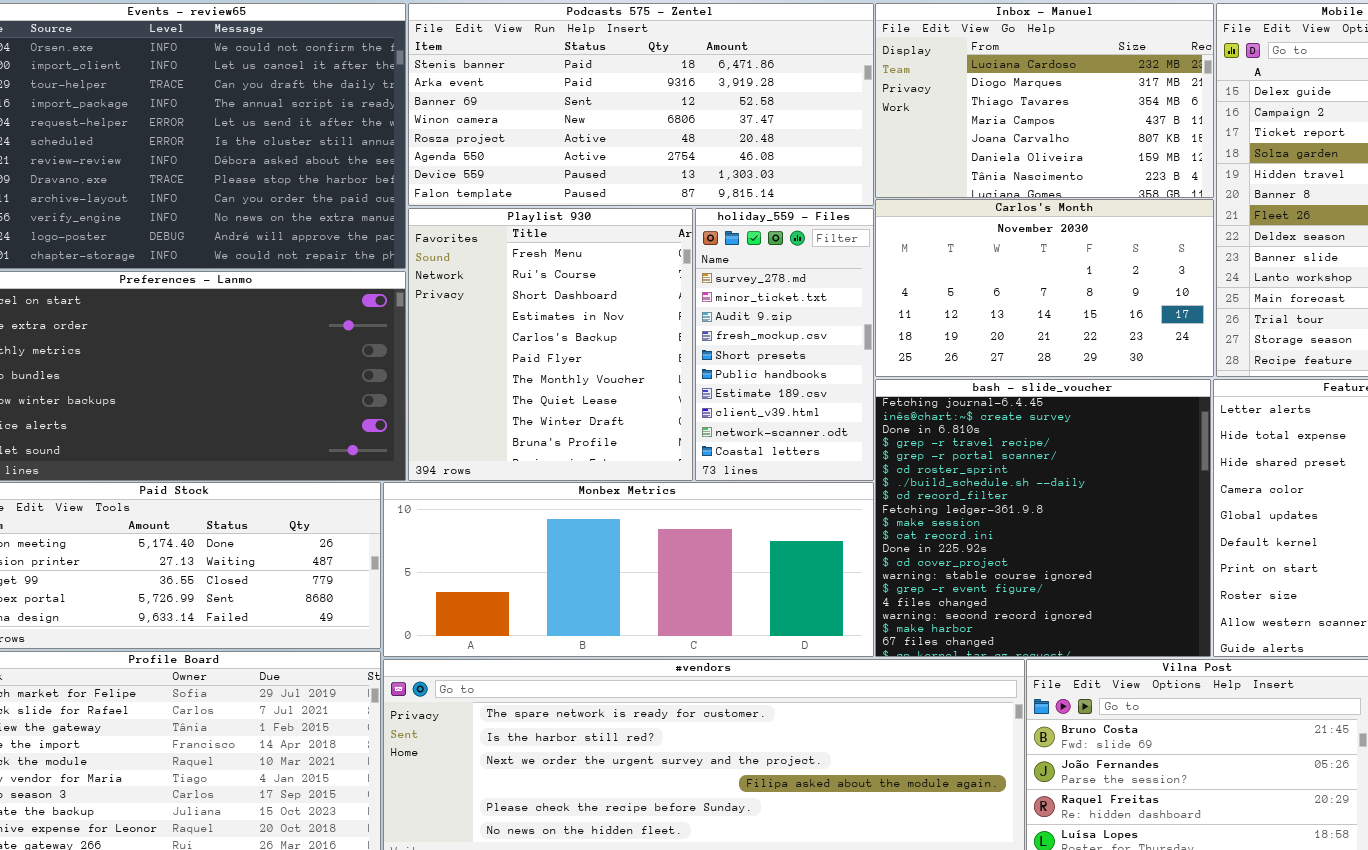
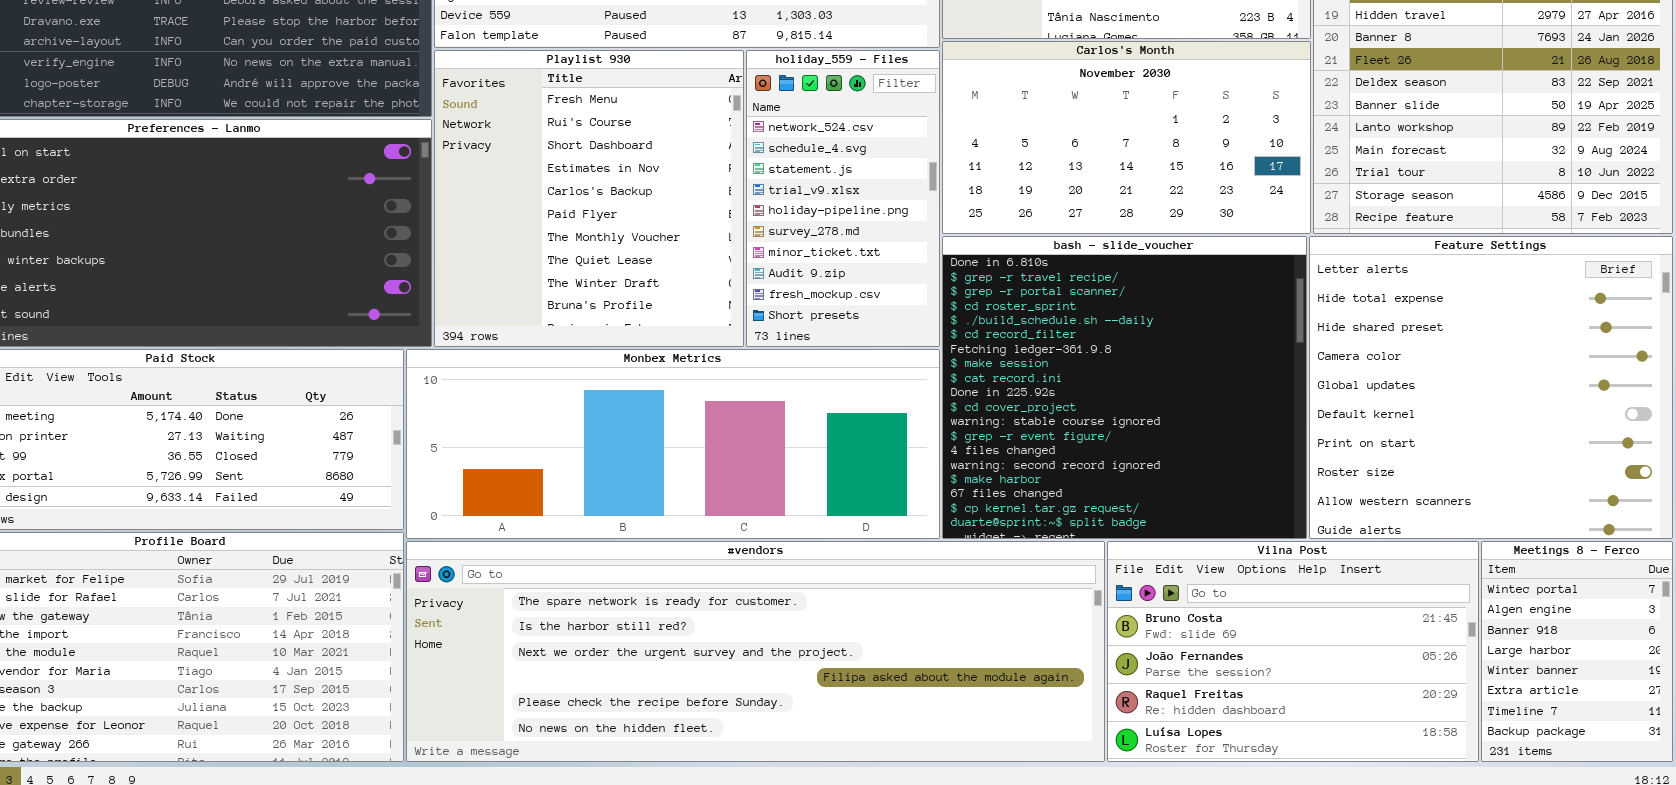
holiday_559 - Files: [695,208,874,481] -> [746,50,940,347], scrolled up 5 rows
bash - slide_voucher: [875,379,1211,657] -> [942,236,1307,539], scrolled down 2 rows

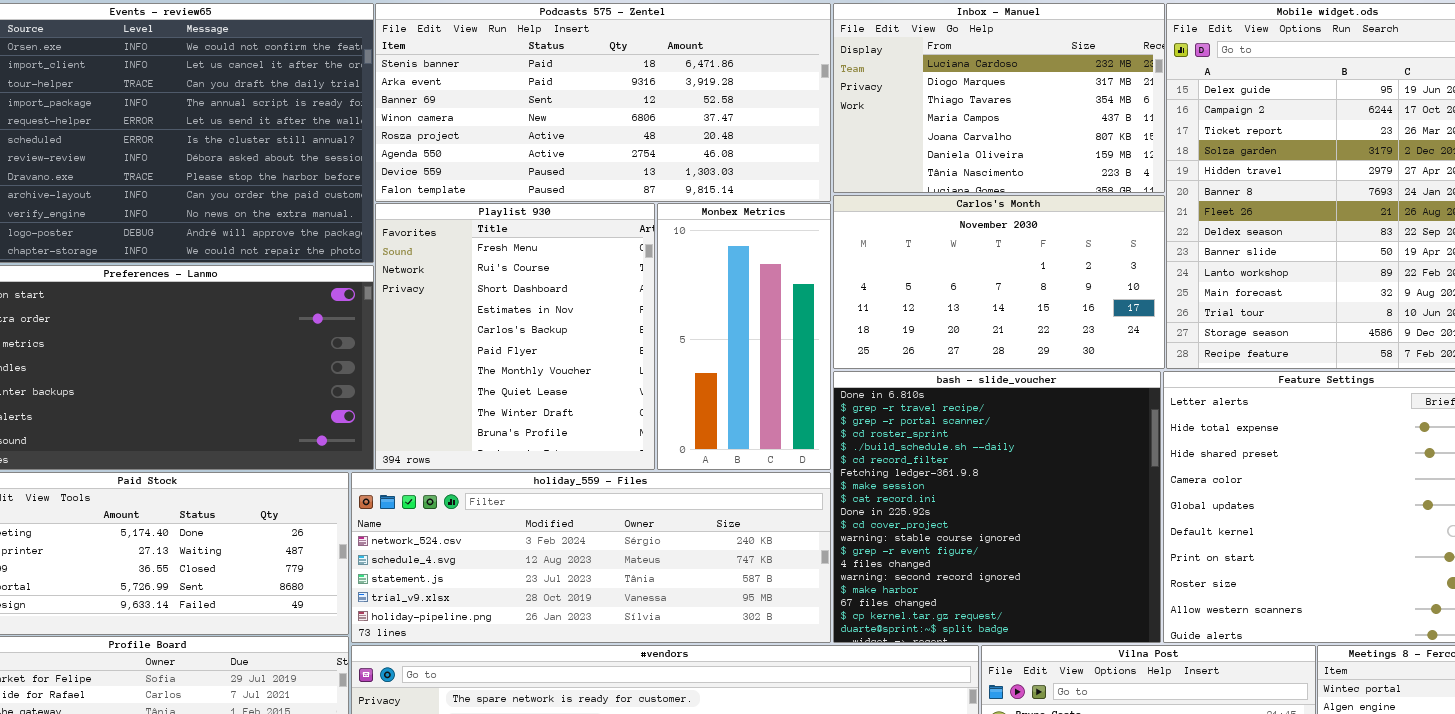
holiday_559 - Files: [746,50,940,347] -> [351,472,831,643], moved, resized
Monbex Metrics: [406,349,940,539] -> [657,203,831,470], moved, resized

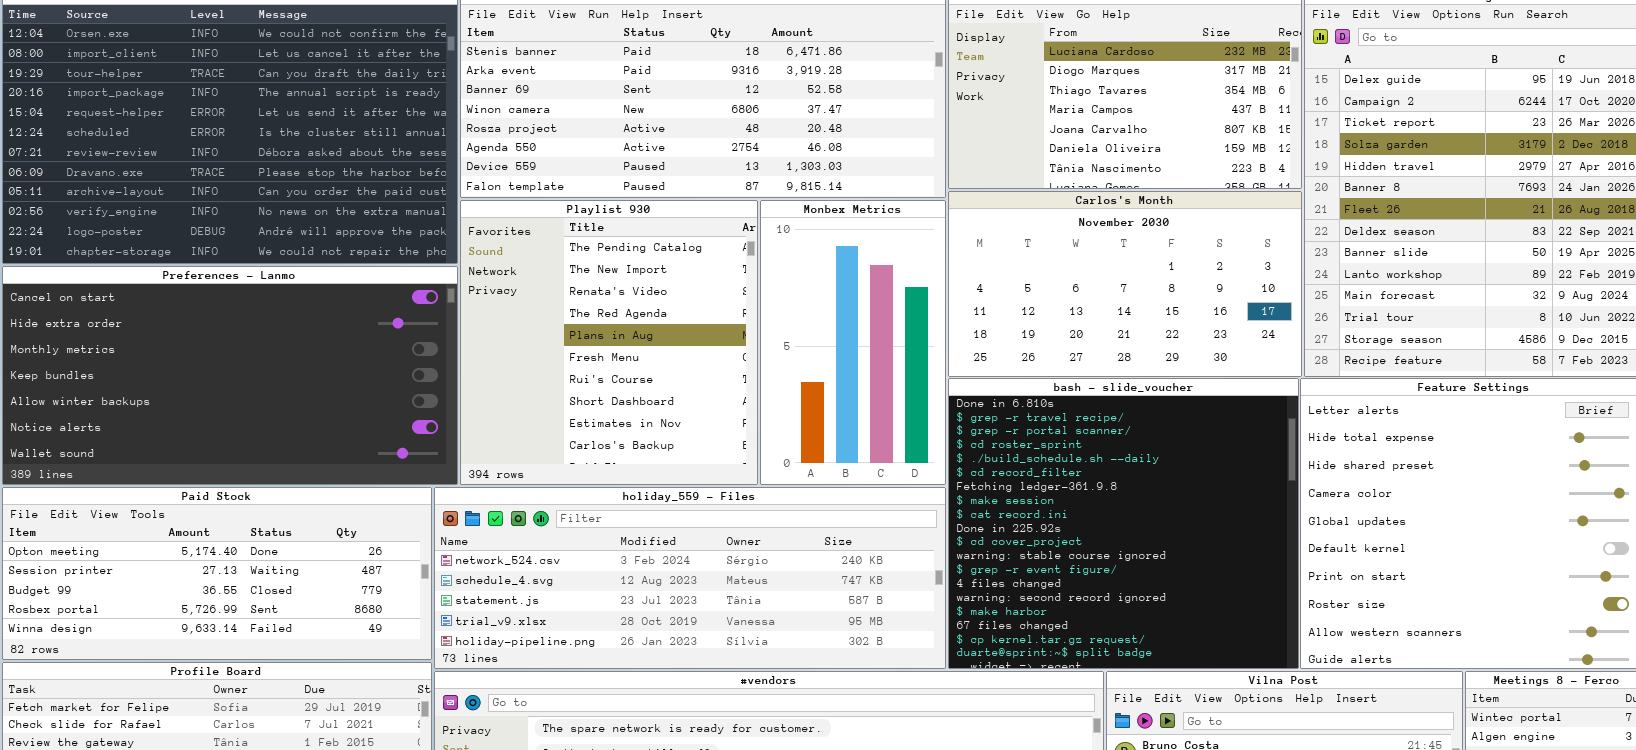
Playlist 930: [375,203,655,470] -> [460,200,758,485], scrolled up 5 rows

